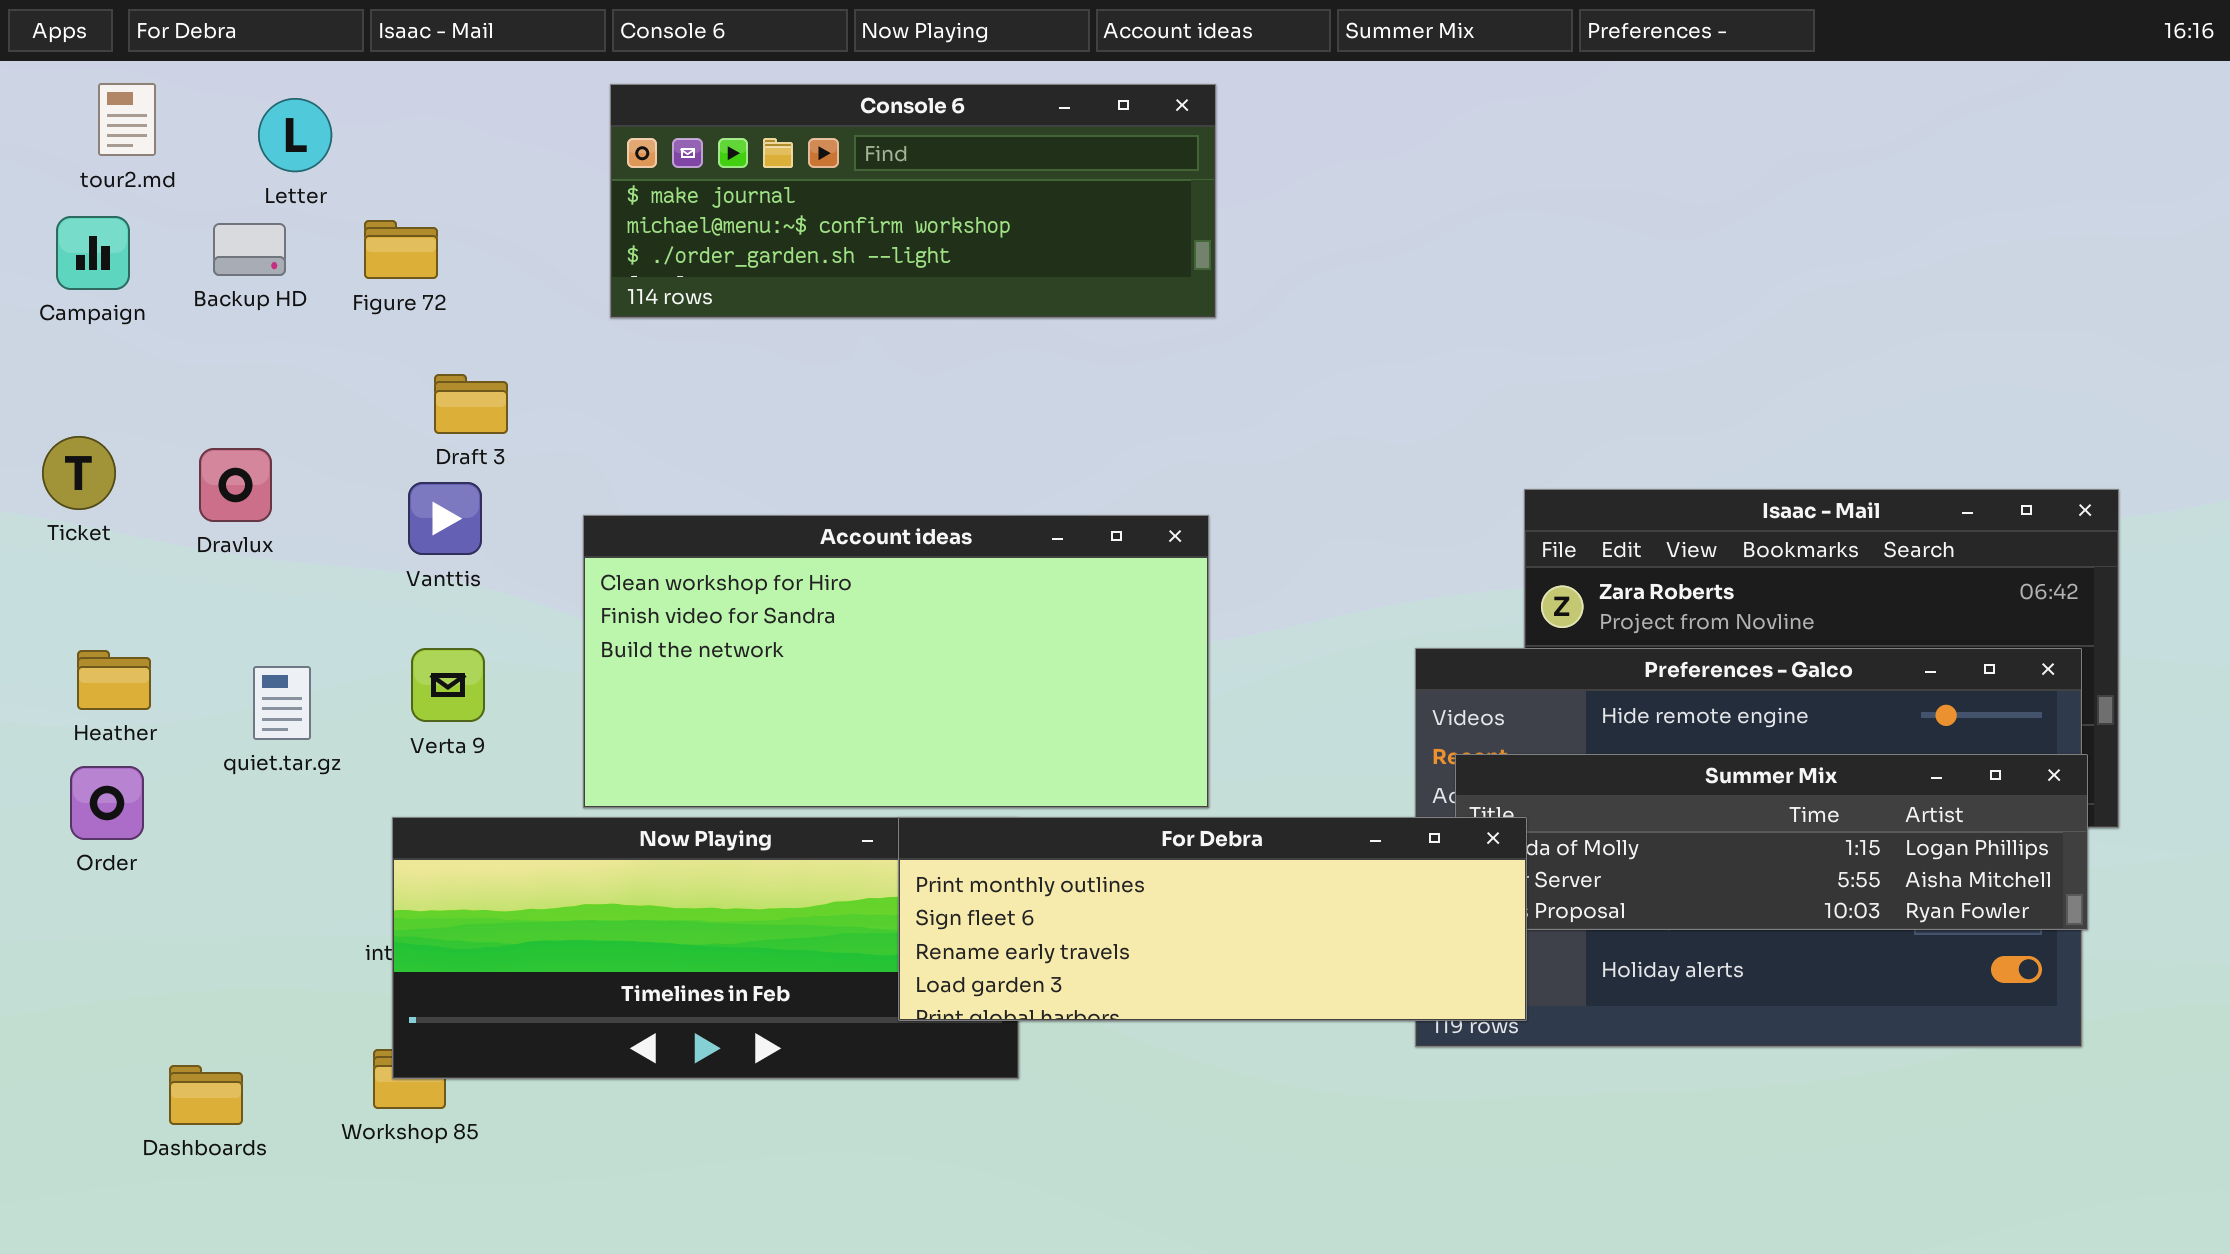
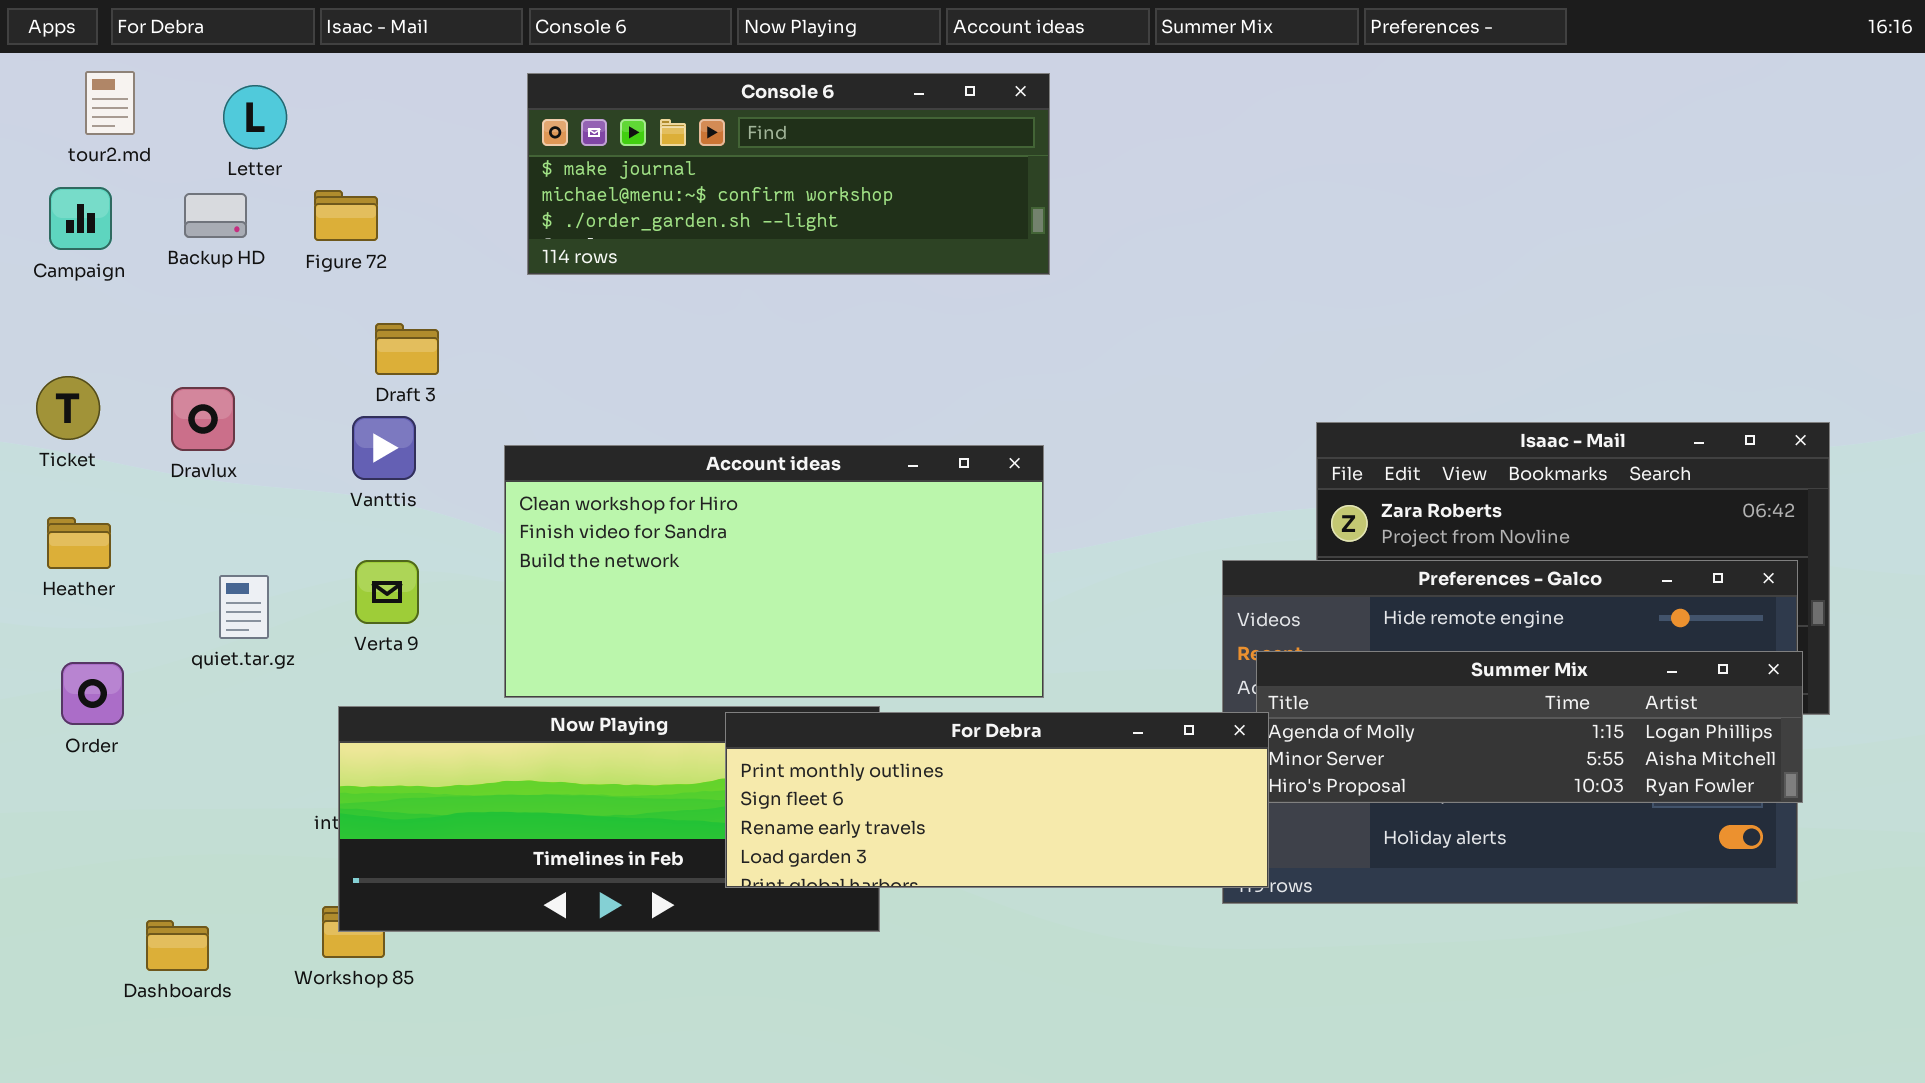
Heather: [77,650,151,710] -> [47,517,111,569], moved
For Debra: [898,817,1527,1021] -> [725,712,1269,888], moved

